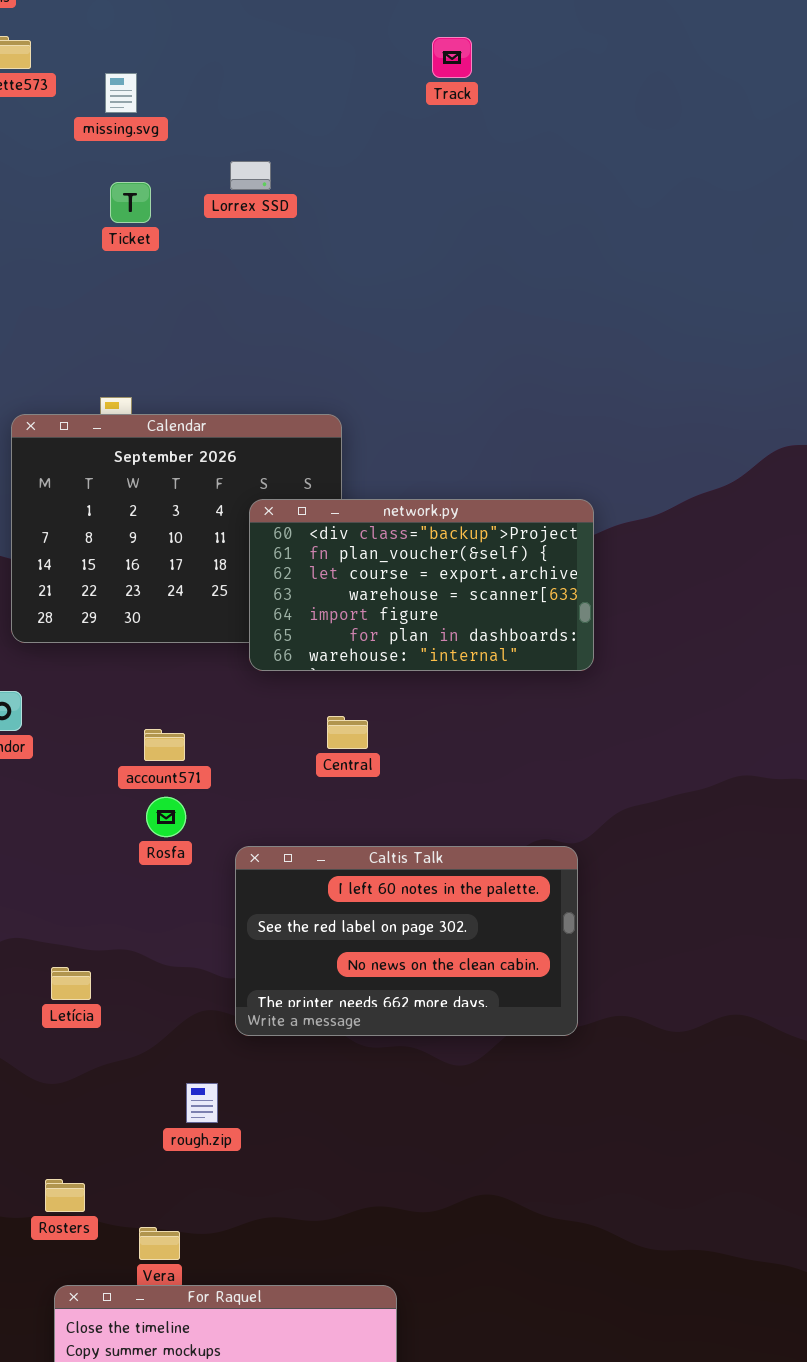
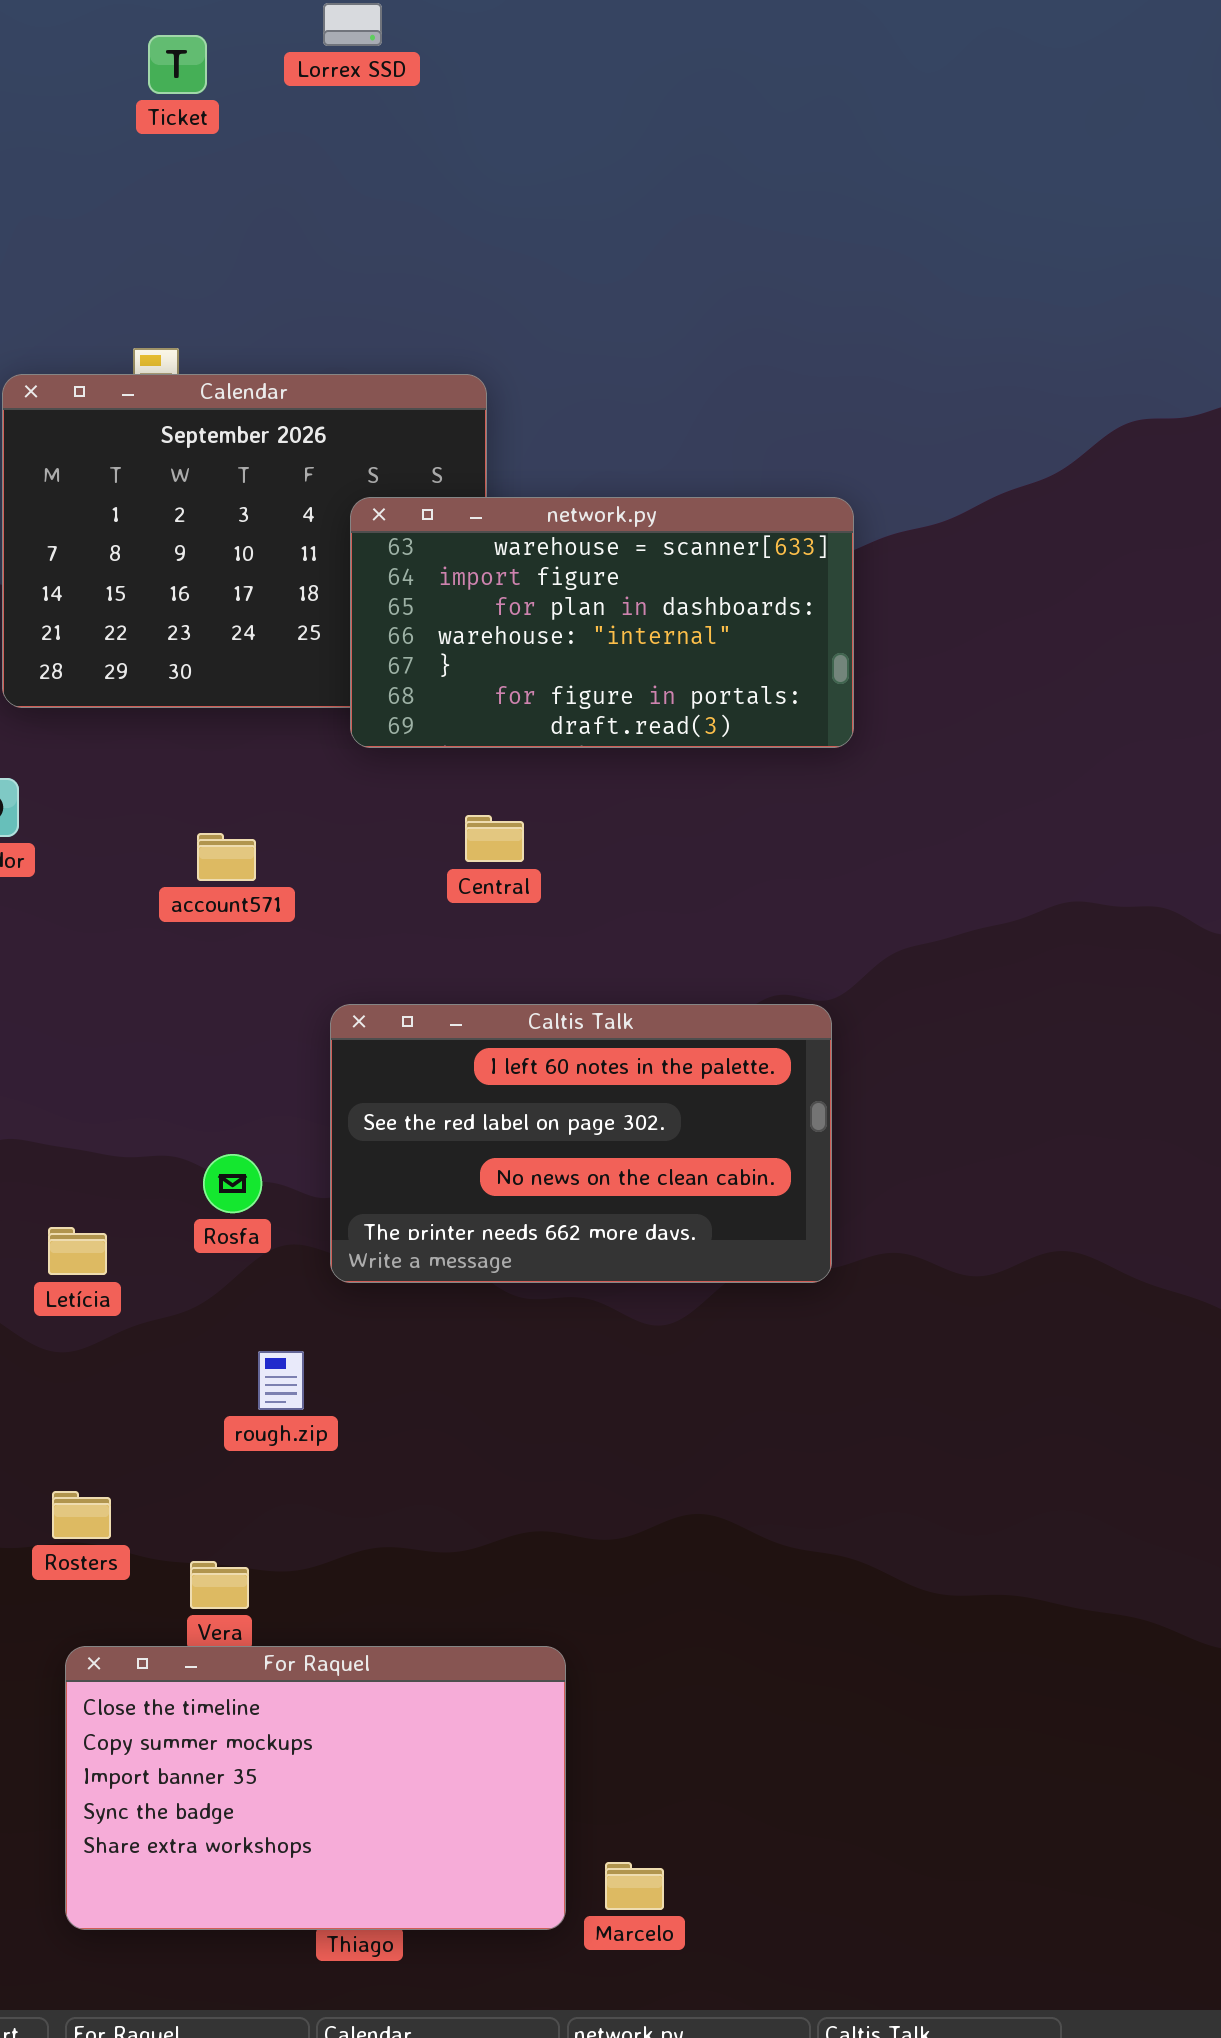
network.py: [249,499,594,671] -> [350,497,854,748], scrolled down 3 rows
Rosfa: [146,797,186,837] -> [203,1154,262,1213], moved
Letícia: [51,967,91,1000] -> [48,1227,107,1275], moved

